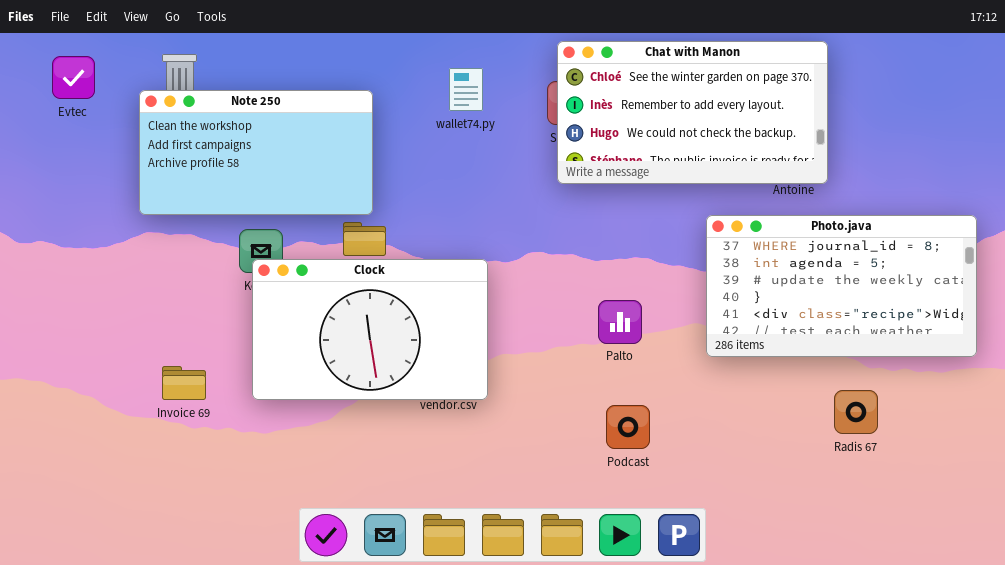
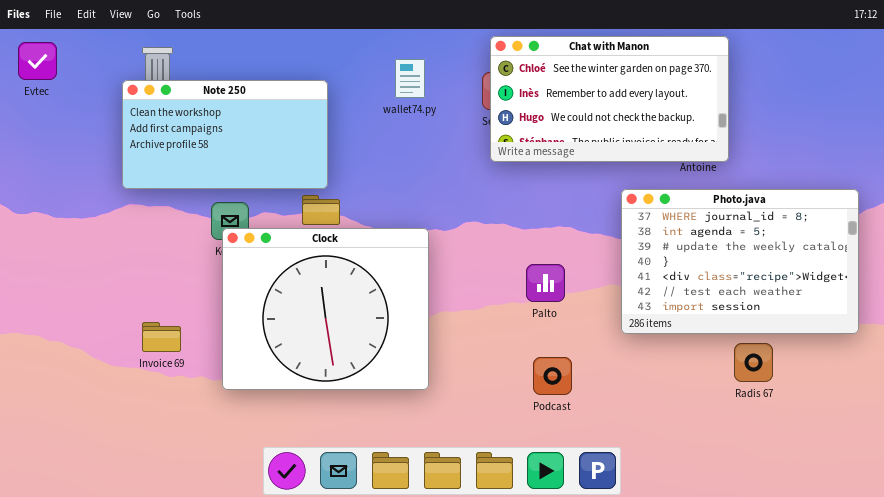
Evtec: [52,56,95,99] -> [18,42,57,80], moved
Photo.java: [706,215,977,357] -> [621,189,859,334], resized
Clock: [252,259,488,400] -> [222,228,429,390], resized

